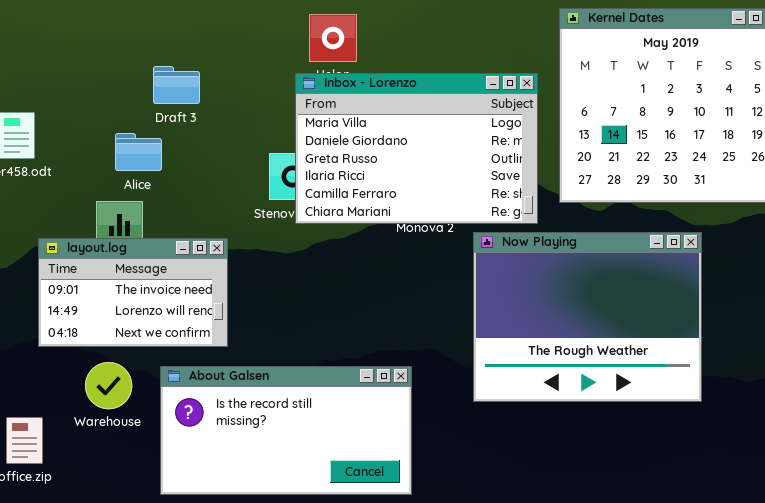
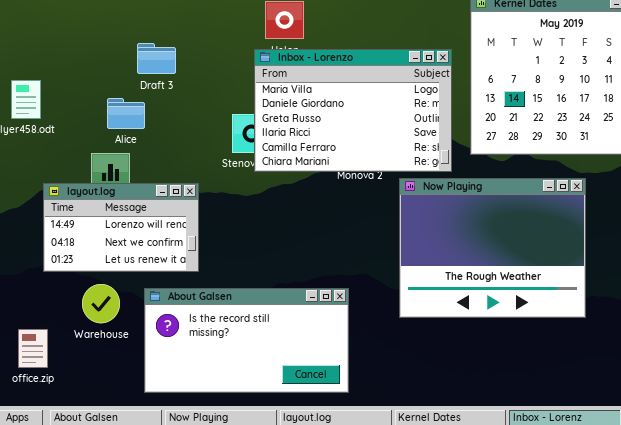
layout.log: [38,238,228,347] -> [43,183,199,272], scrolled down 1 row

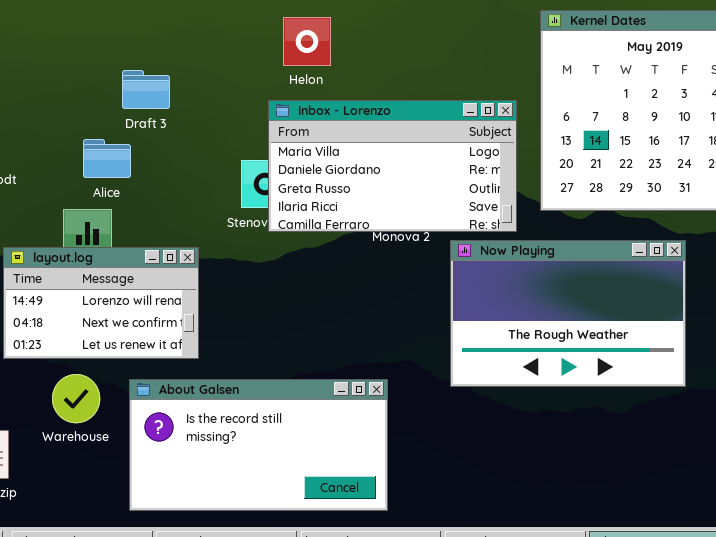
Inbox - Lorenzo: [254,49,452,172] -> [268,100,517,232], resized
Now Playing: [399,178,586,318] -> [450,240,686,387], resized

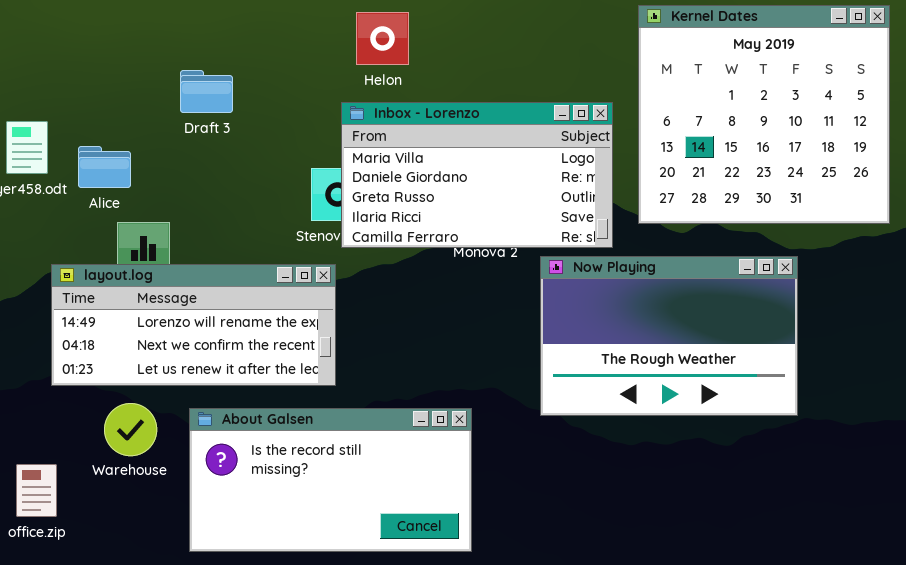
Alice: [83,139,131,178] -> [78,146,131,188], moved
layout.log: [3,247,199,359] -> [51,264,336,386], resized

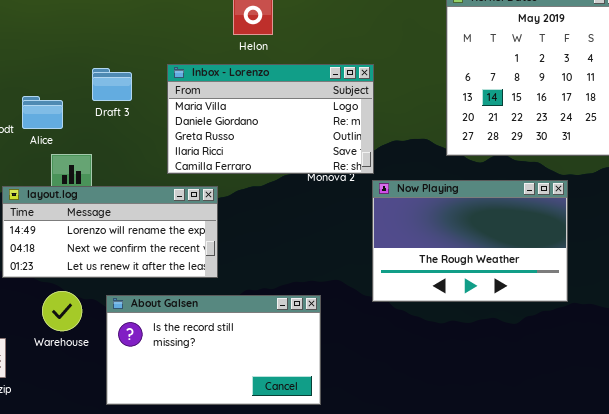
Draft 3: [180,70,233,113] -> [92,68,132,101], moved
Inbox - Lorenzo: [341,102,613,248] -> [167,64,374,174], moved

